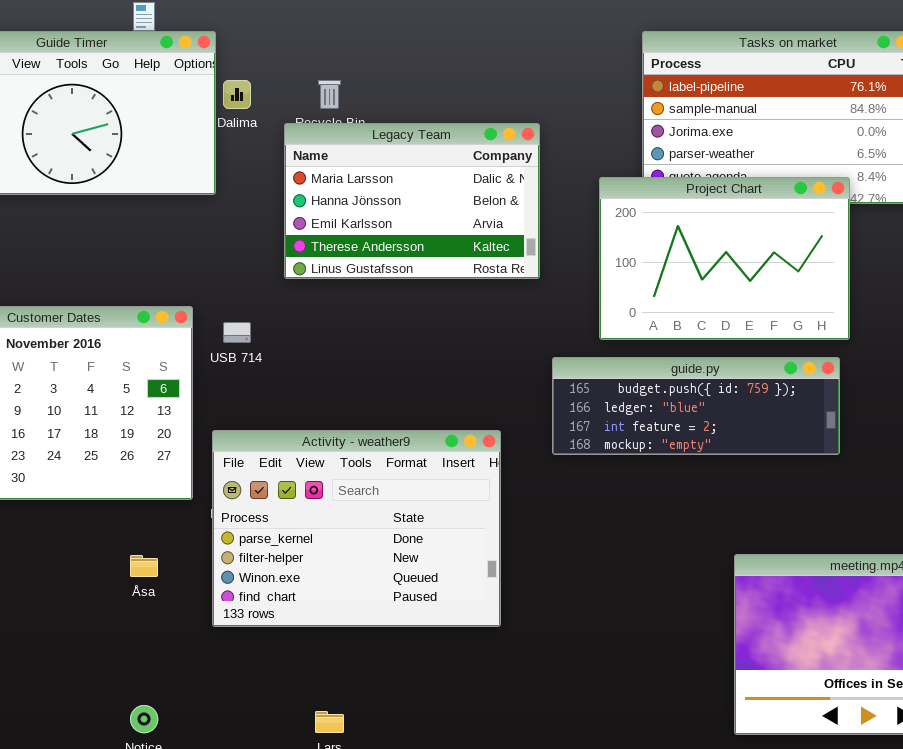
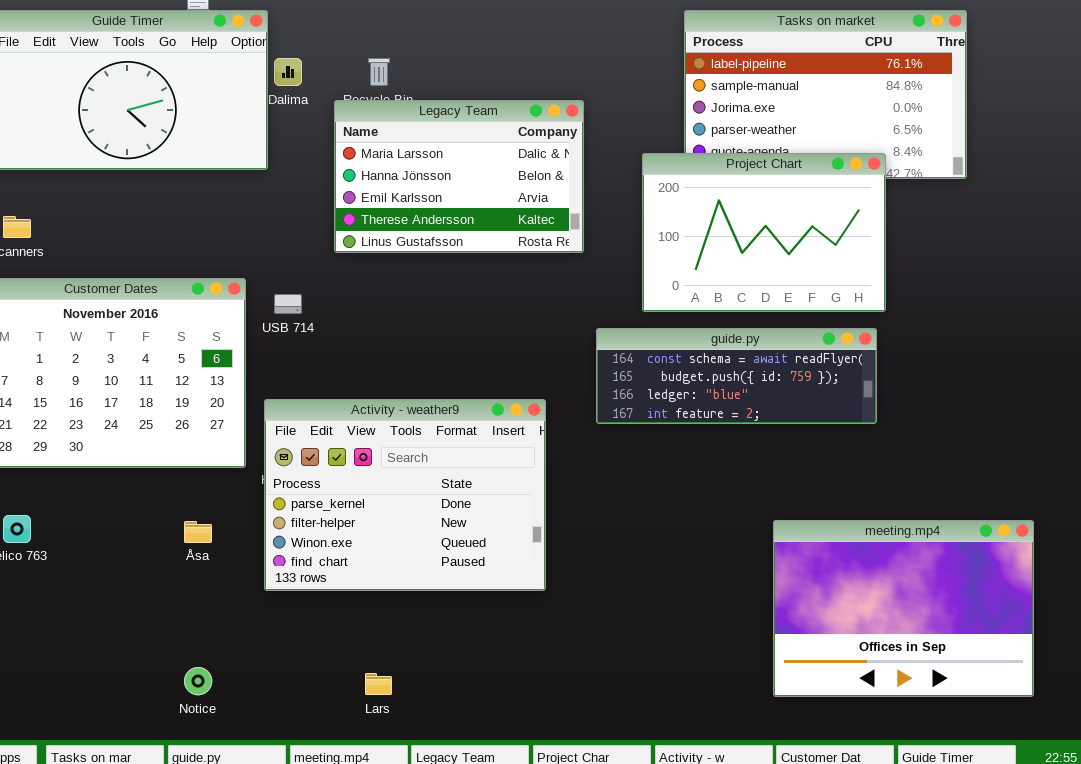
guide.py: [552,357,840,455] -> [596,328,877,424], scrolled up 1 row

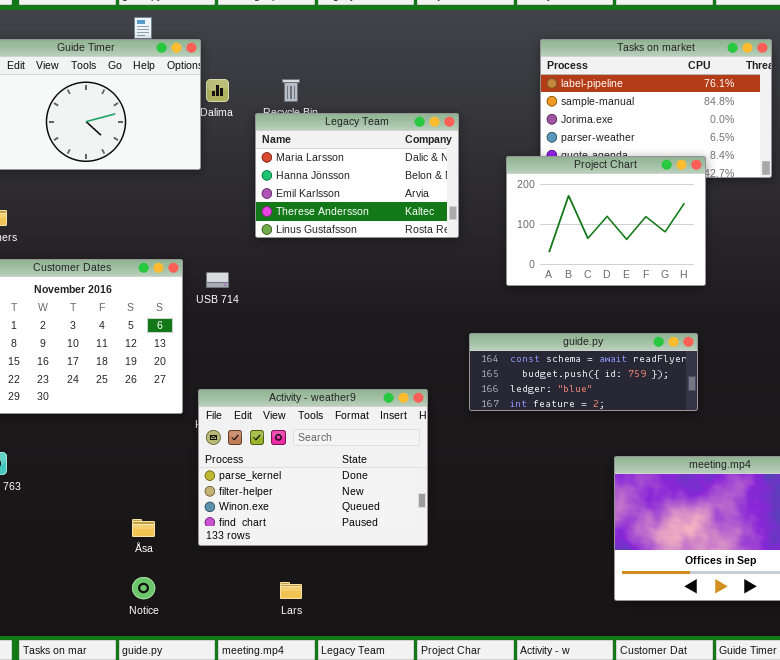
guide.py: [596,328,877,424] -> [469,333,698,411], moved
Activity - weather9: [264,399,546,591] -> [198,389,428,546], moved
Åsa: [184,521,212,543] -> [132,519,155,537], moved

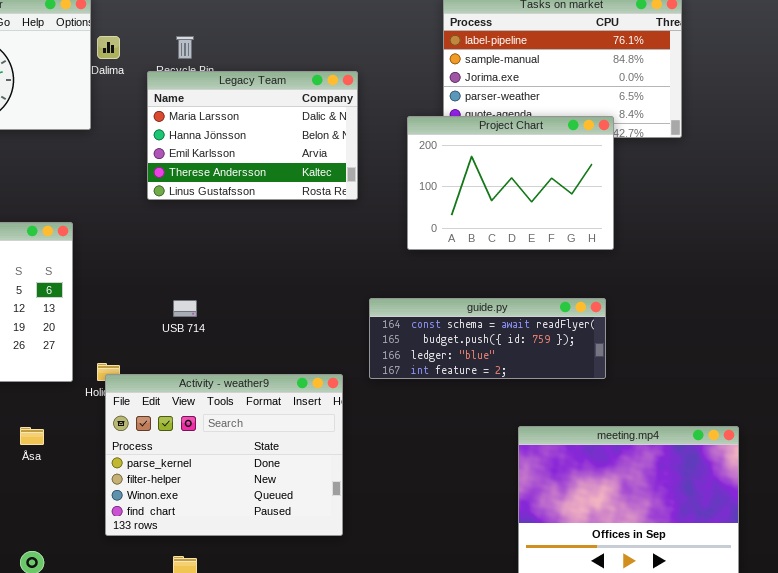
USB 714: [206,272,229,288] -> [173,300,197,317], moved
Activity - weather9: [198,389,428,546] -> [105,374,343,536], moved
Åsa: [132,519,155,537] -> [20,427,44,445], moved

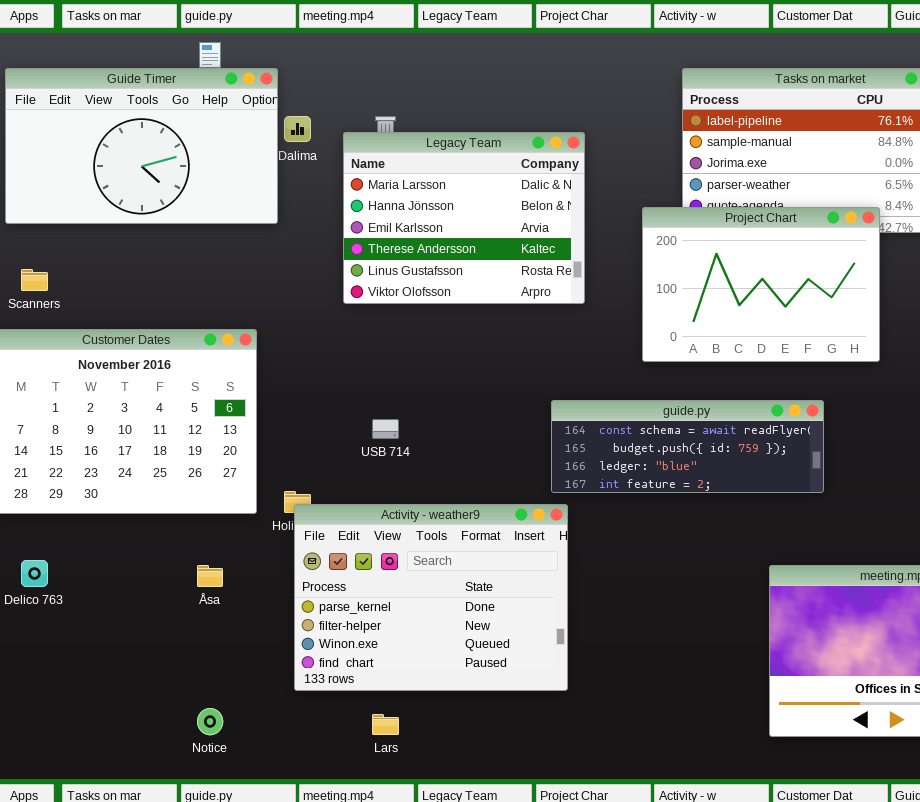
Legacy Team: [147,71,358,200] -> [343,132,585,304], resized
guide.py: [369,298,606,379] -> [551,400,824,493], moved

